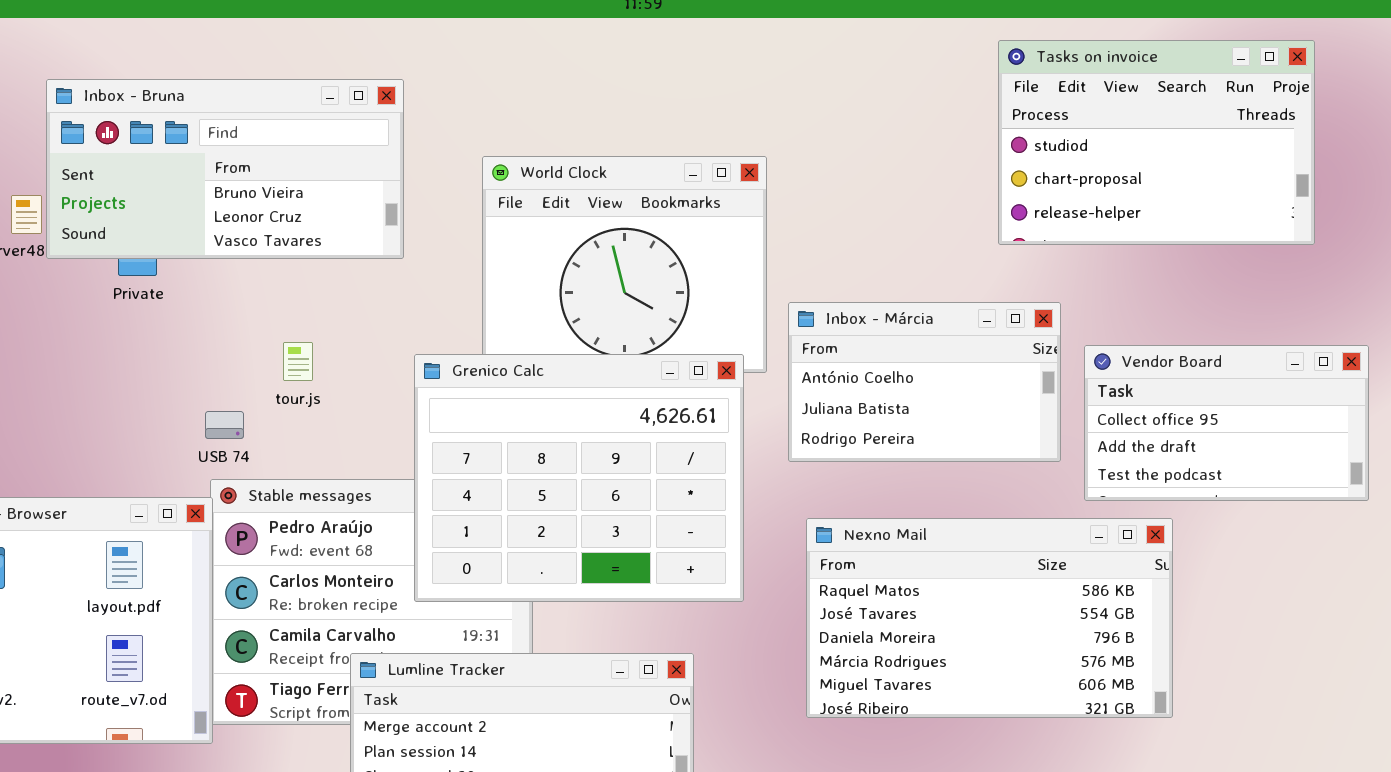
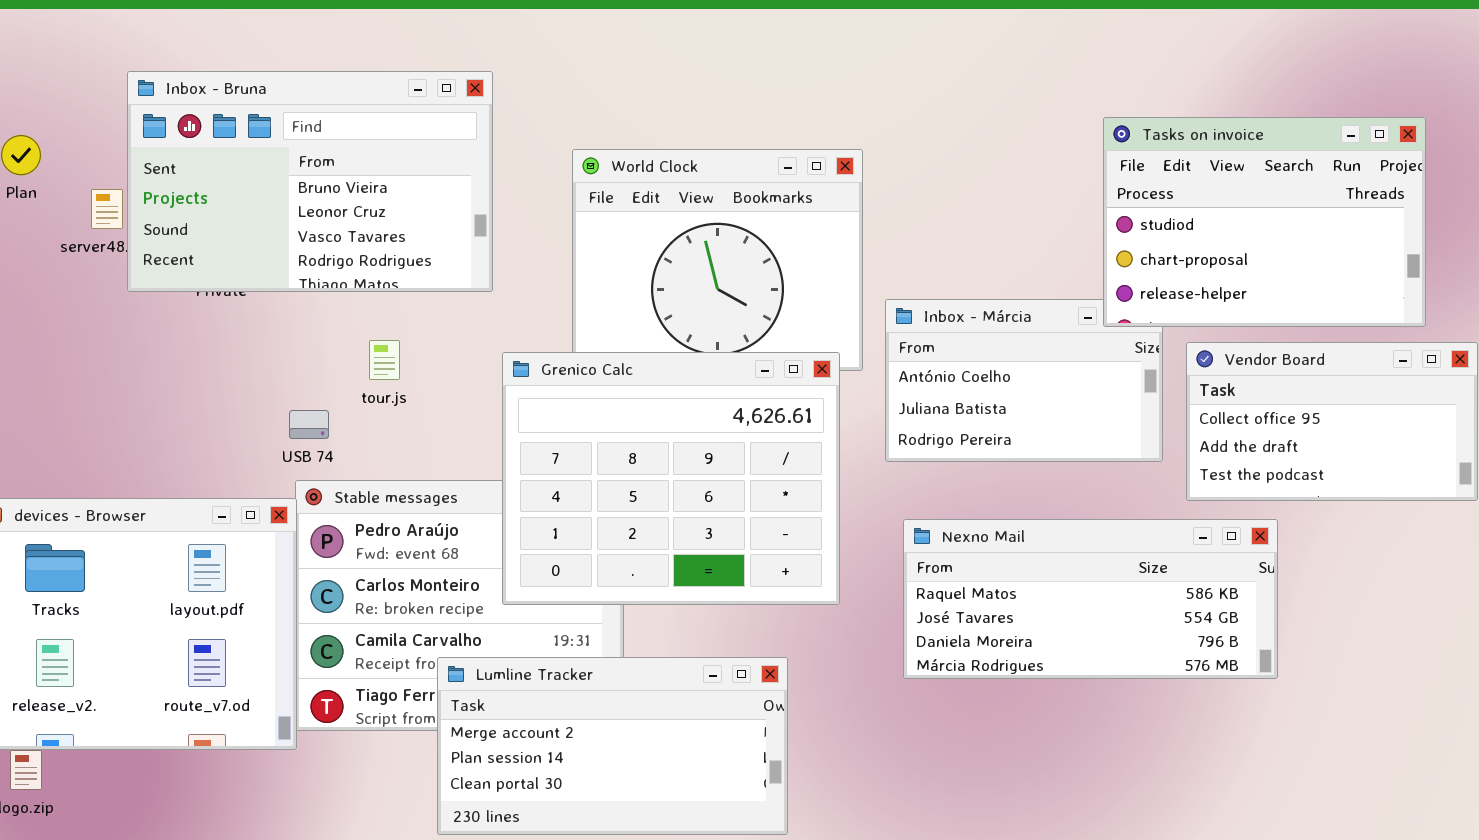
Tasks on invoice: [998,40,1315,245] -> [1103,117,1426,327], moved
Inbox - Bruna: [46,79,404,259] -> [127,71,493,292], resized
Nexno Mail: [806,518,1173,718] -> [903,519,1278,679], resized

